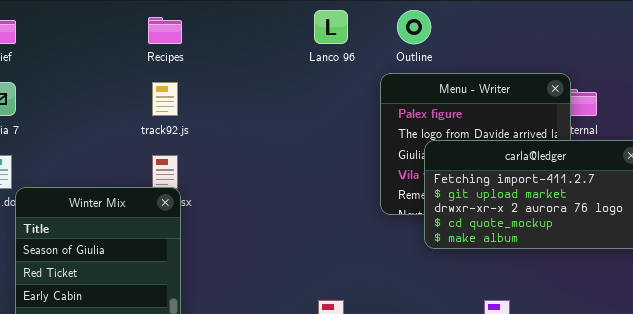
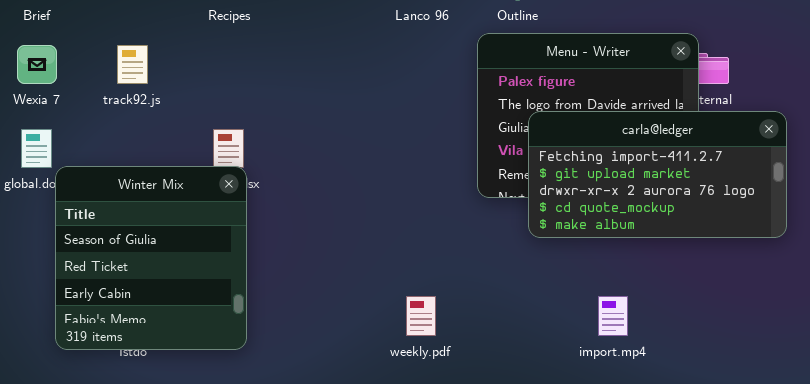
track92.js: [152,82,178,116] -> [117,45,148,84], moved

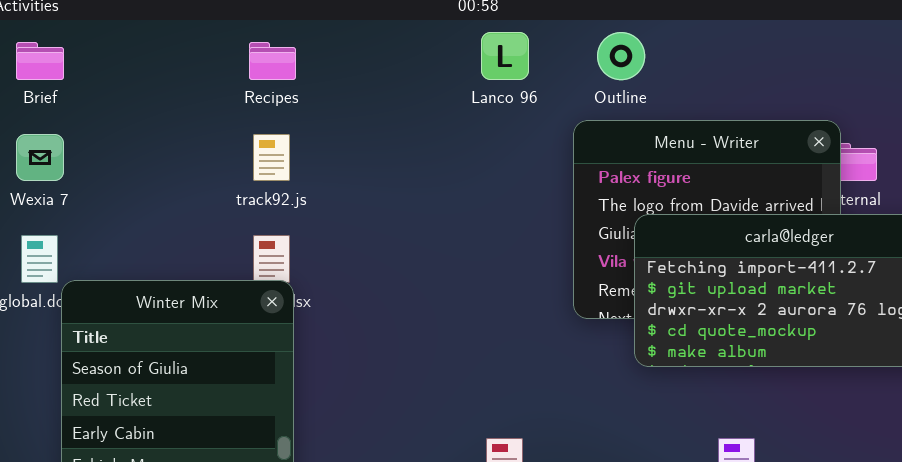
track92.js: [117,45,148,84] -> [253,134,290,181], moved

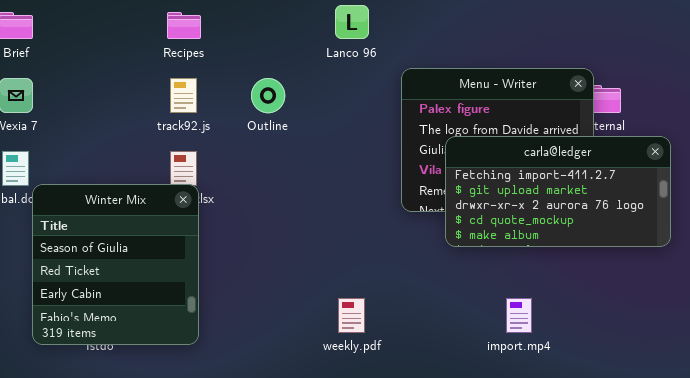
Outline: [597,32,645,80] -> [251,78,285,113], moved

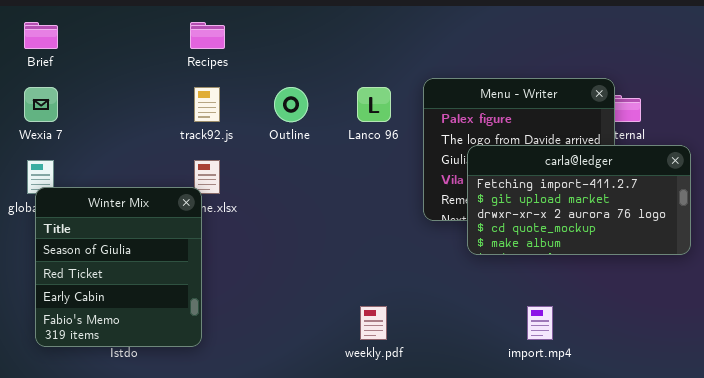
Lanco 96: [335,5,369,39] -> [357,87,391,122], moved
Winter Mix: [32,184,199,345] -> [35,187,202,347], moved

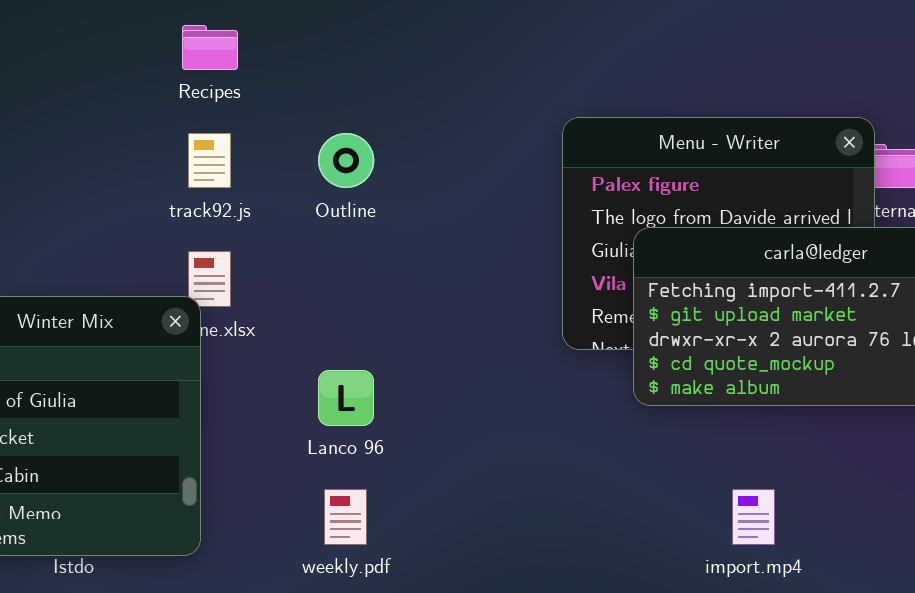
Lanco 96: [357,87,391,122] -> [318,370,374,426], moved
weekly.pdf: [360,306,387,340] -> [324,489,367,545], moved

